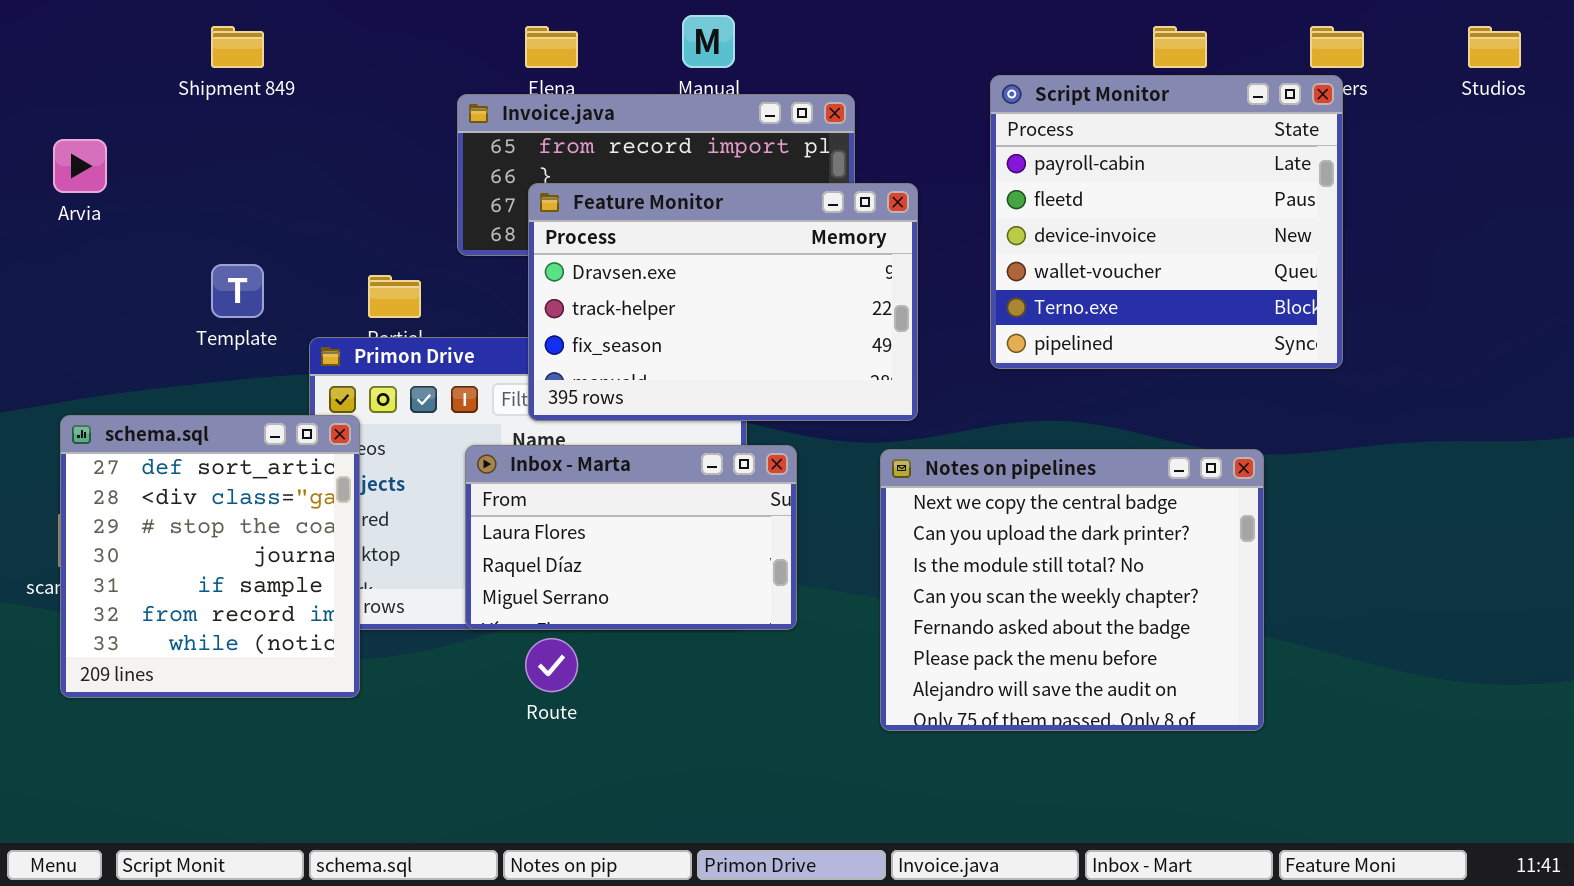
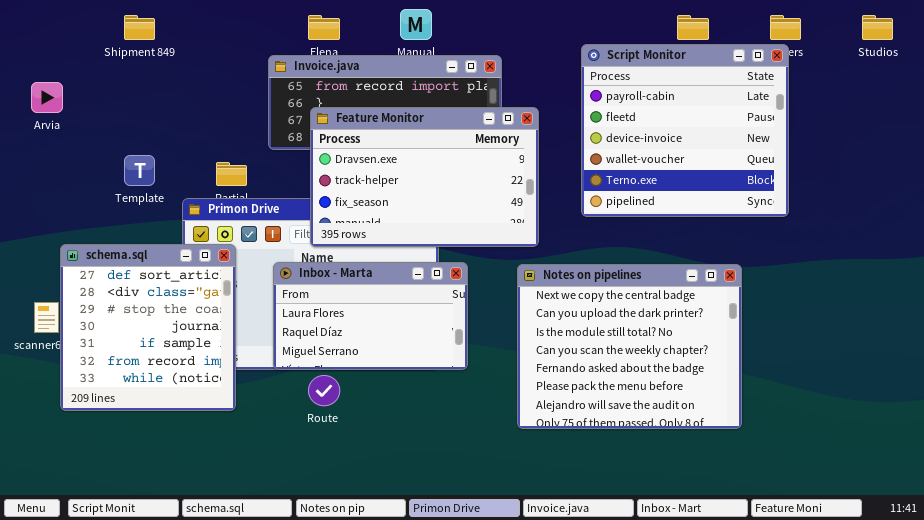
schema.sql: [60,415,360,698] -> [60,244,236,411], moved

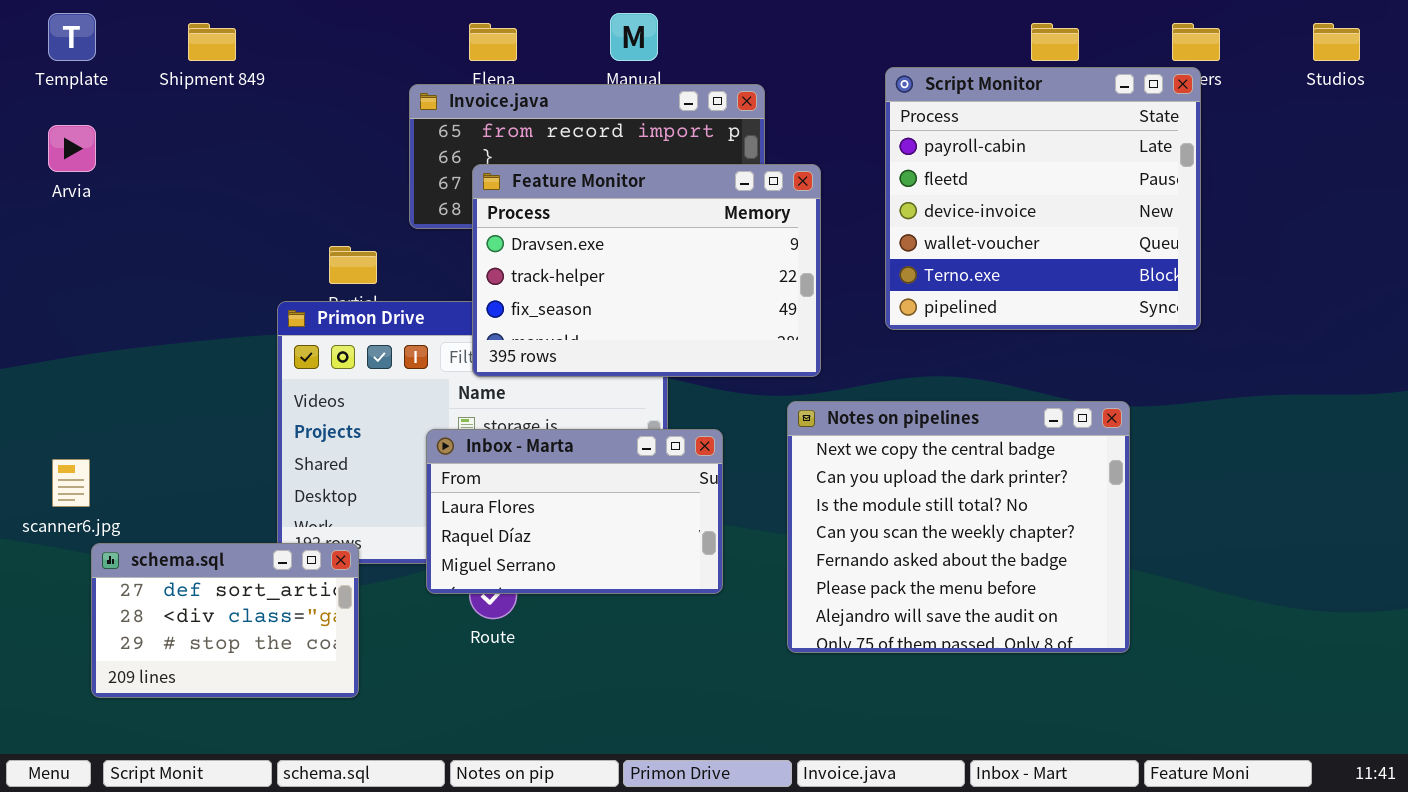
Template: [124,155,155,186] -> [48,13,96,61], moved
schema.sql: [60,244,236,411] -> [91,543,359,698], moved, resized
Inbox - Marta: [273,262,468,370] -> [426,429,723,594], moved

